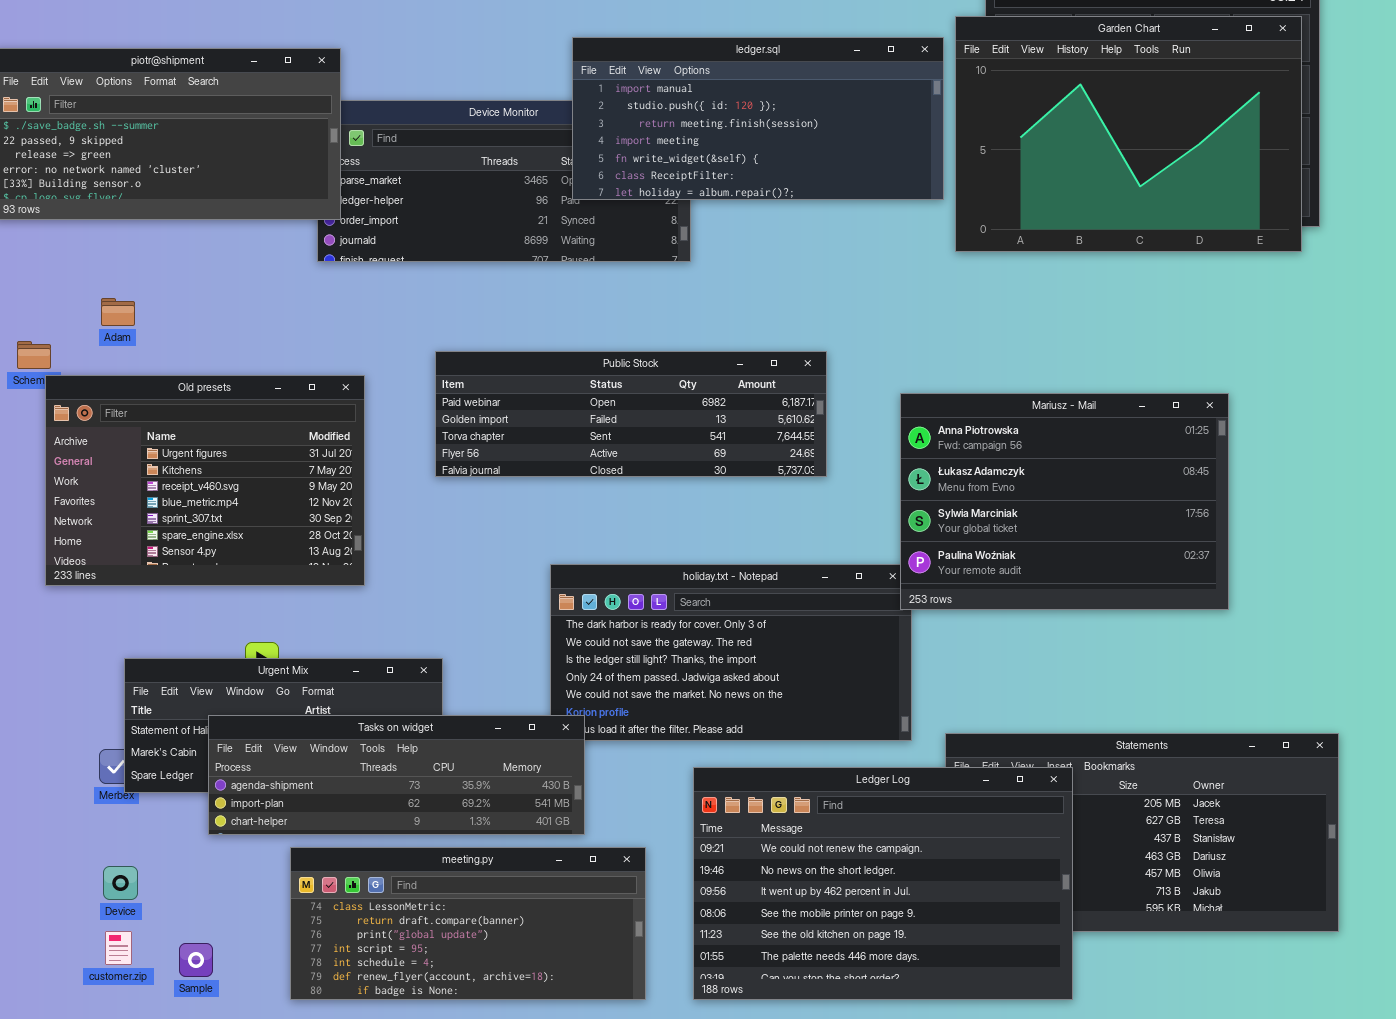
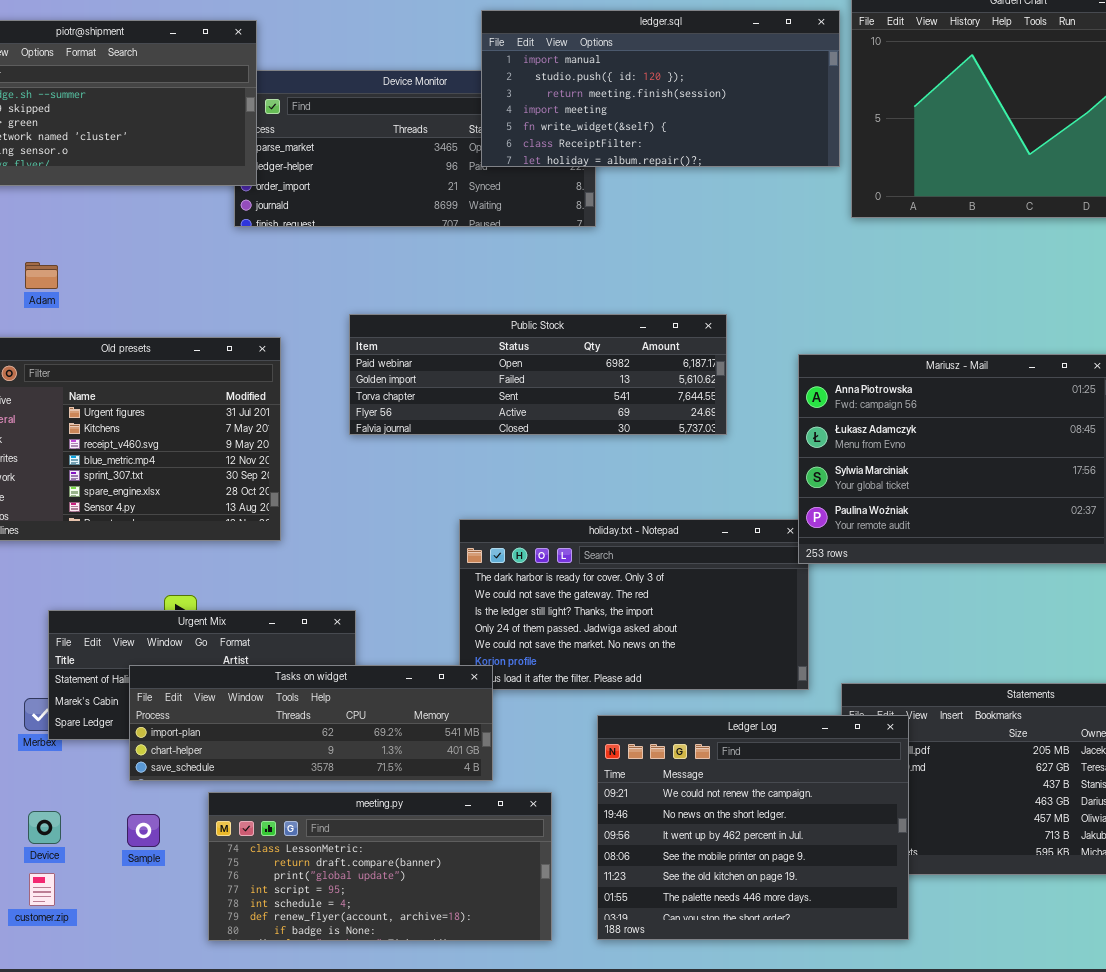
Tasks on widget: [208,715,585,835] -> [129,665,493,781], scrolled down 1 row
Ledger Log: [693,767,1073,1000] -> [597,715,909,940], resized
Sample: [179,943,213,977] -> [127,814,160,847], moved

